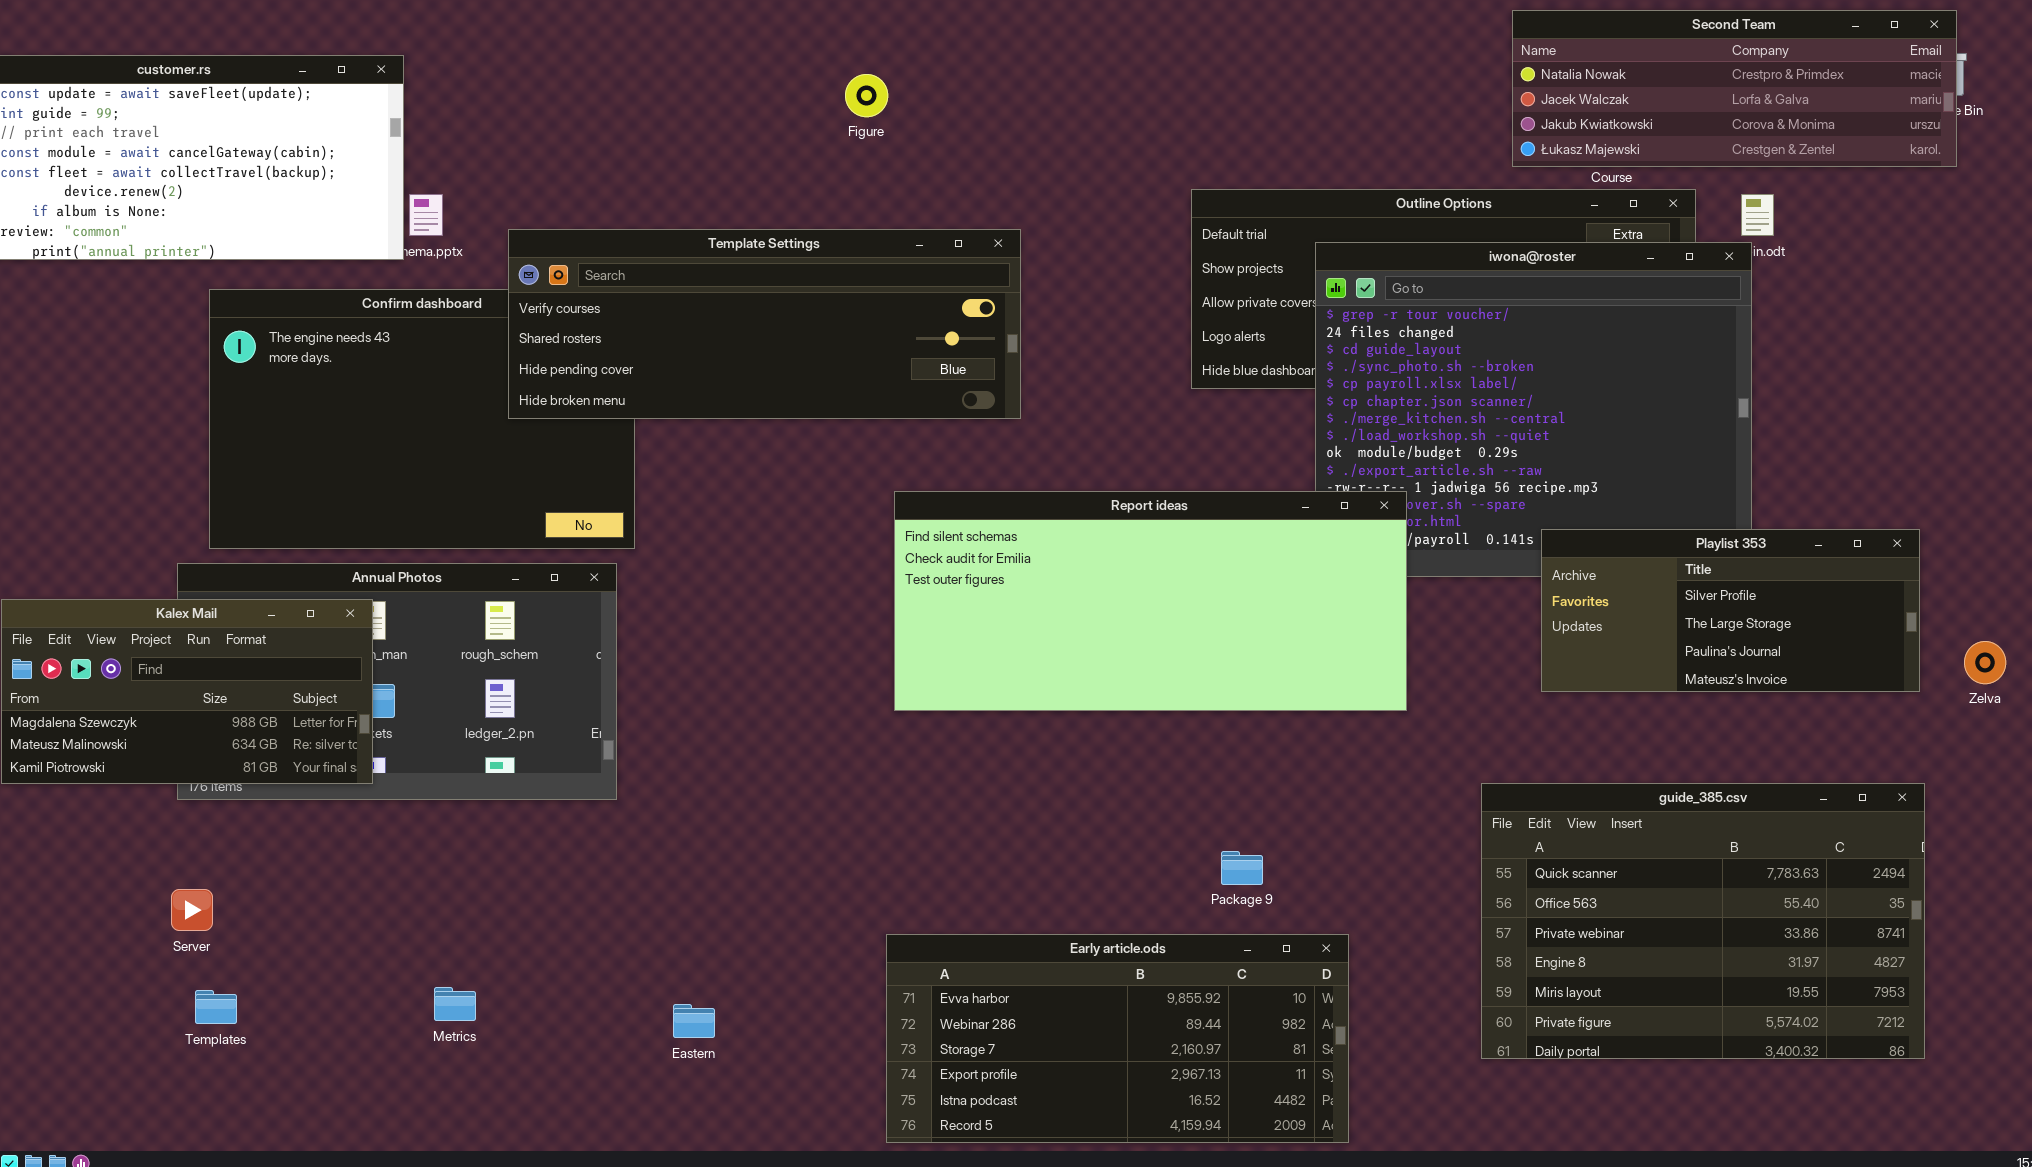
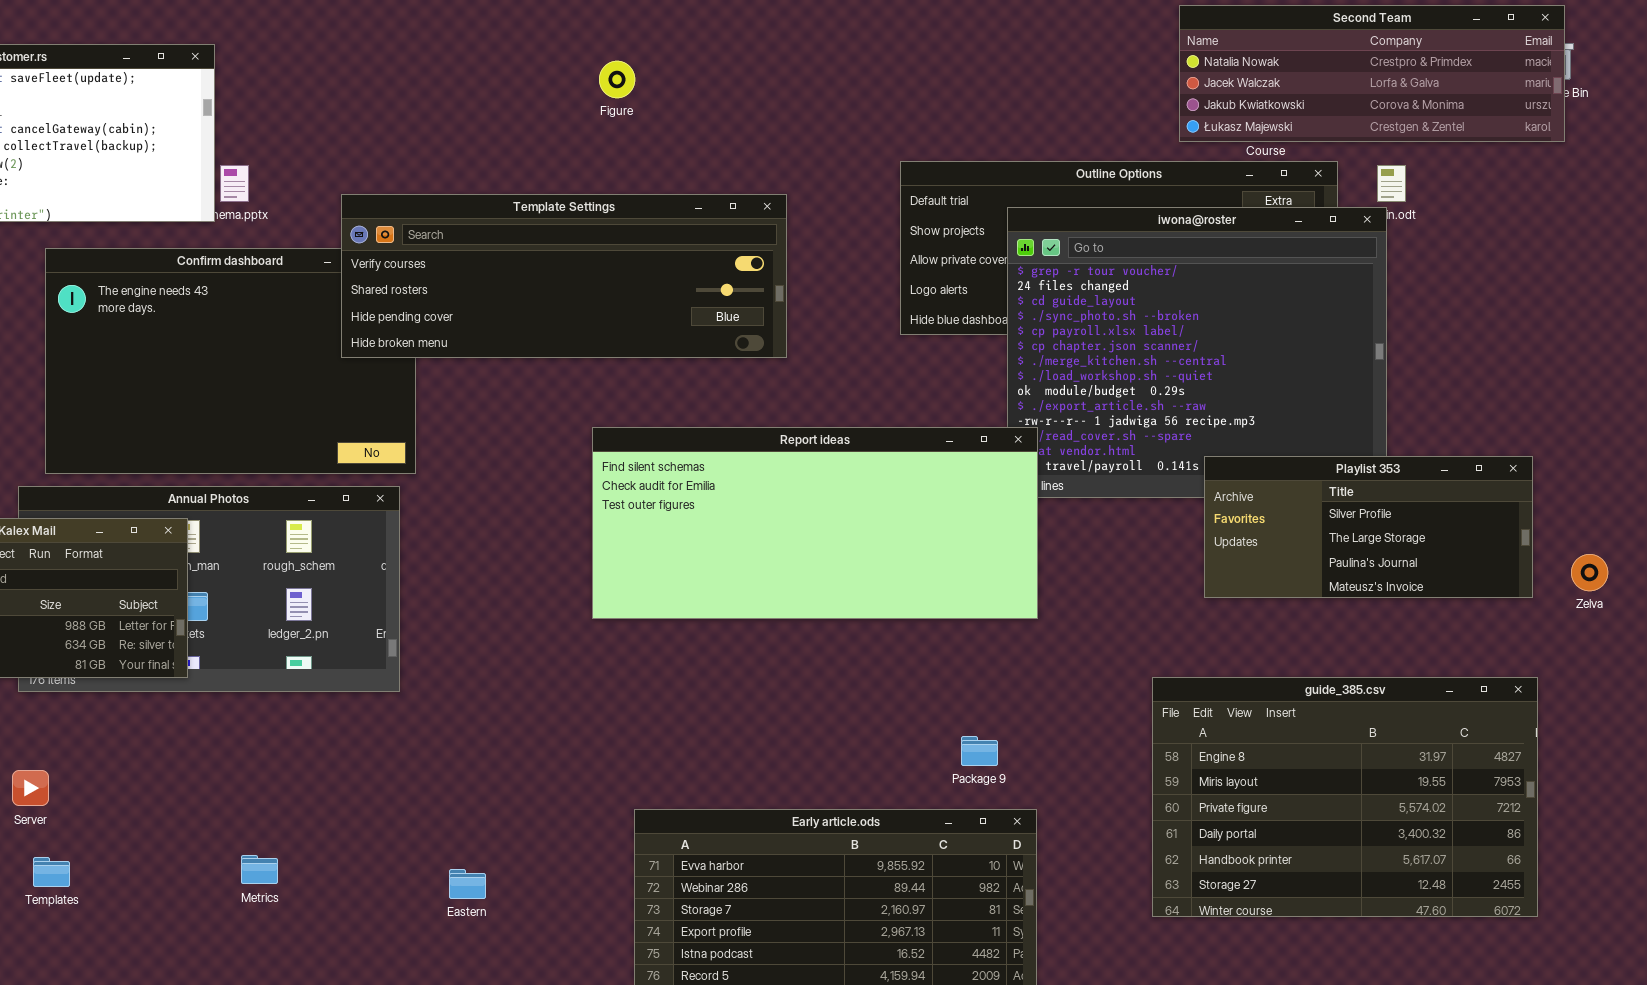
Template Settings: [508,229,1021,419] -> [341,194,787,358], moved
Report ideas: [894,491,1407,711] -> [592,427,1038,619], moved
guide_385.csv: [1481,783,1925,1059] -> [1152,677,1538,917], scrolled down 3 rows
Package 9: [1221,851,1263,885] -> [961,736,998,766], moved

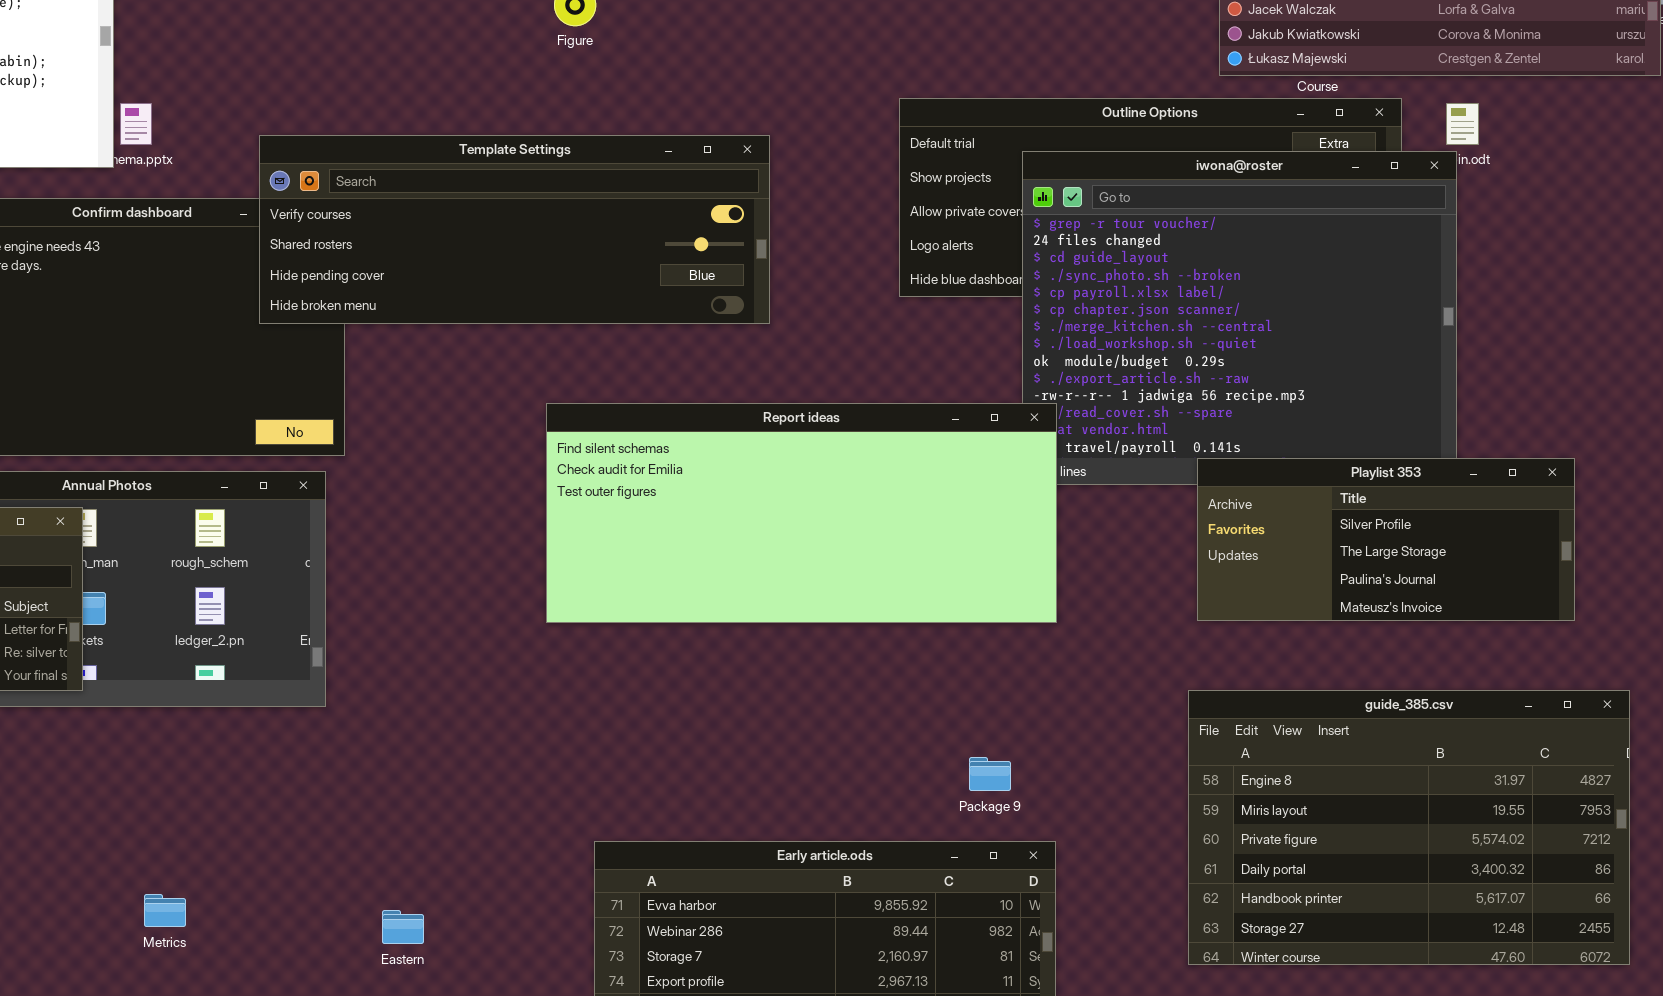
Playlist 353: [1204,456,1533,598] -> [1197,458,1575,621], moved

